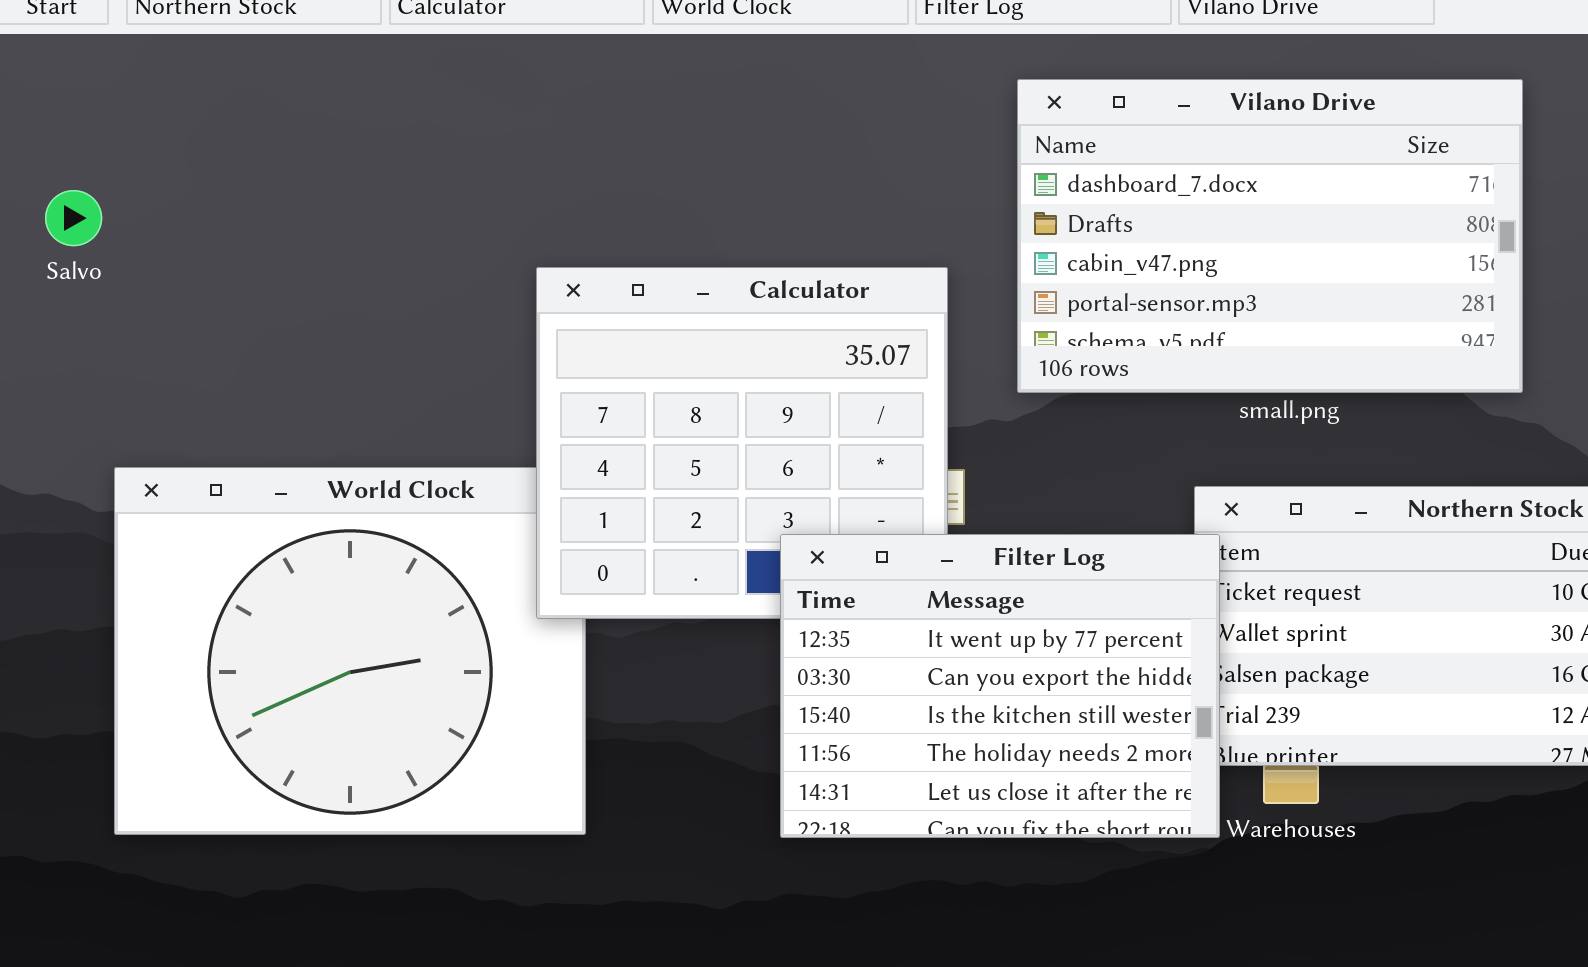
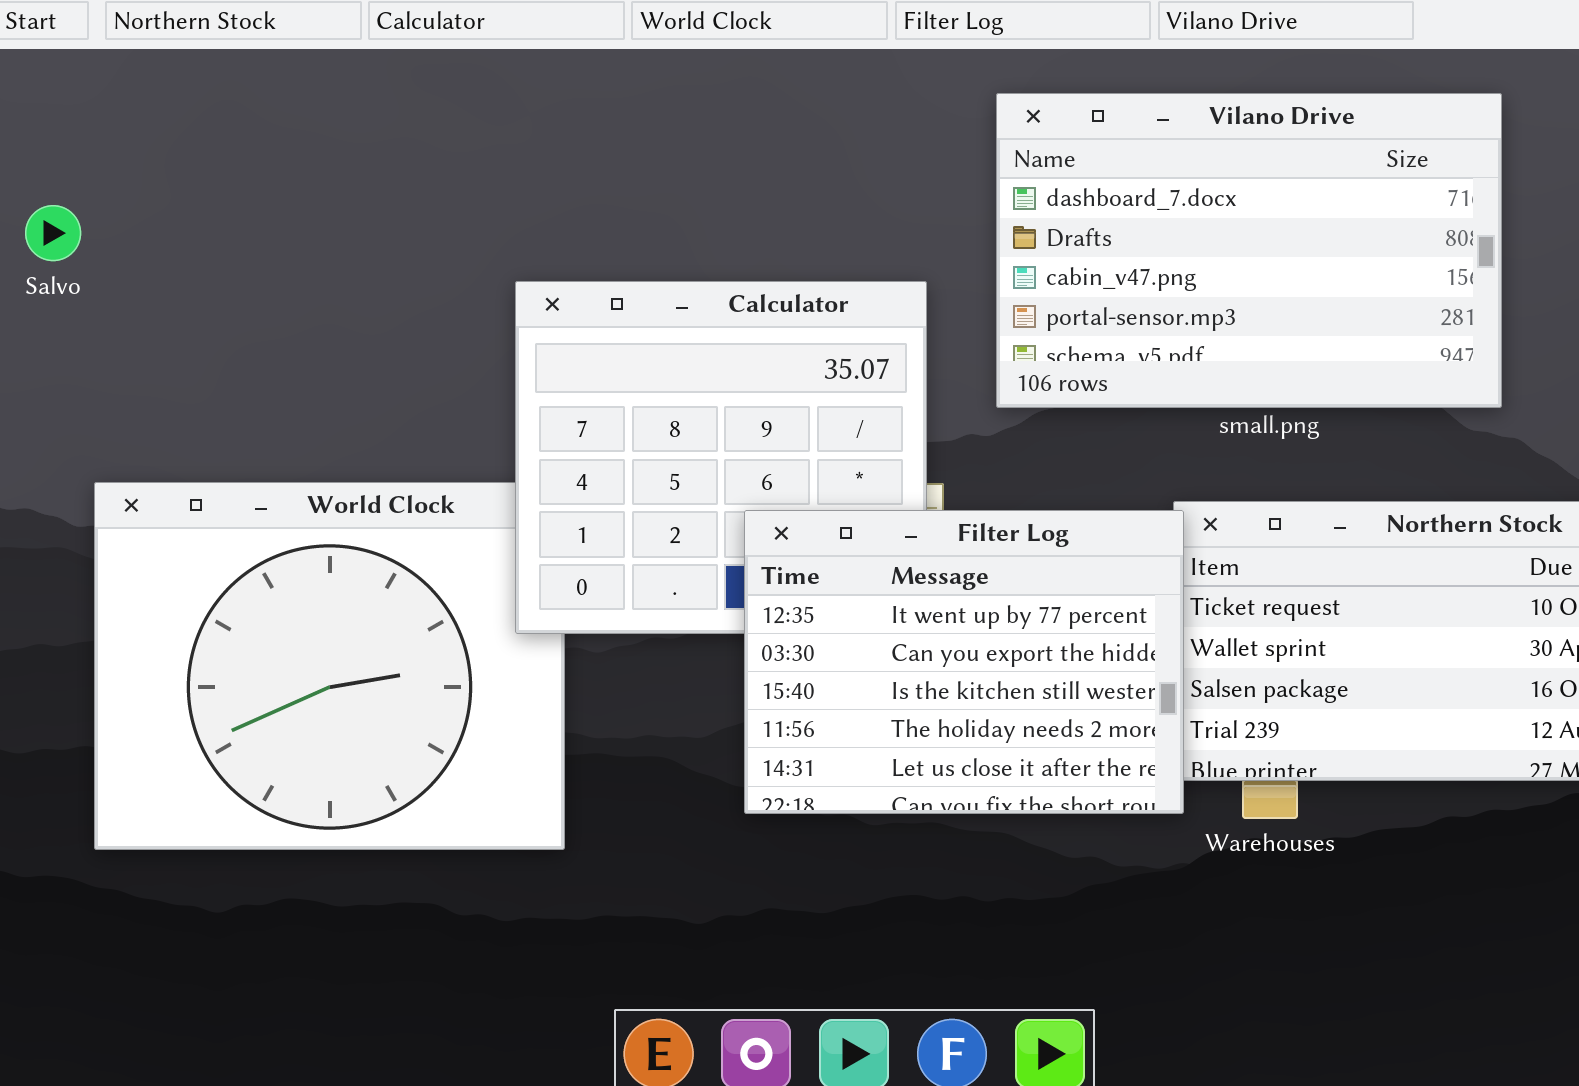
Filter Log: [780,534,1220,838] -> [744,510,1184,814], moved

